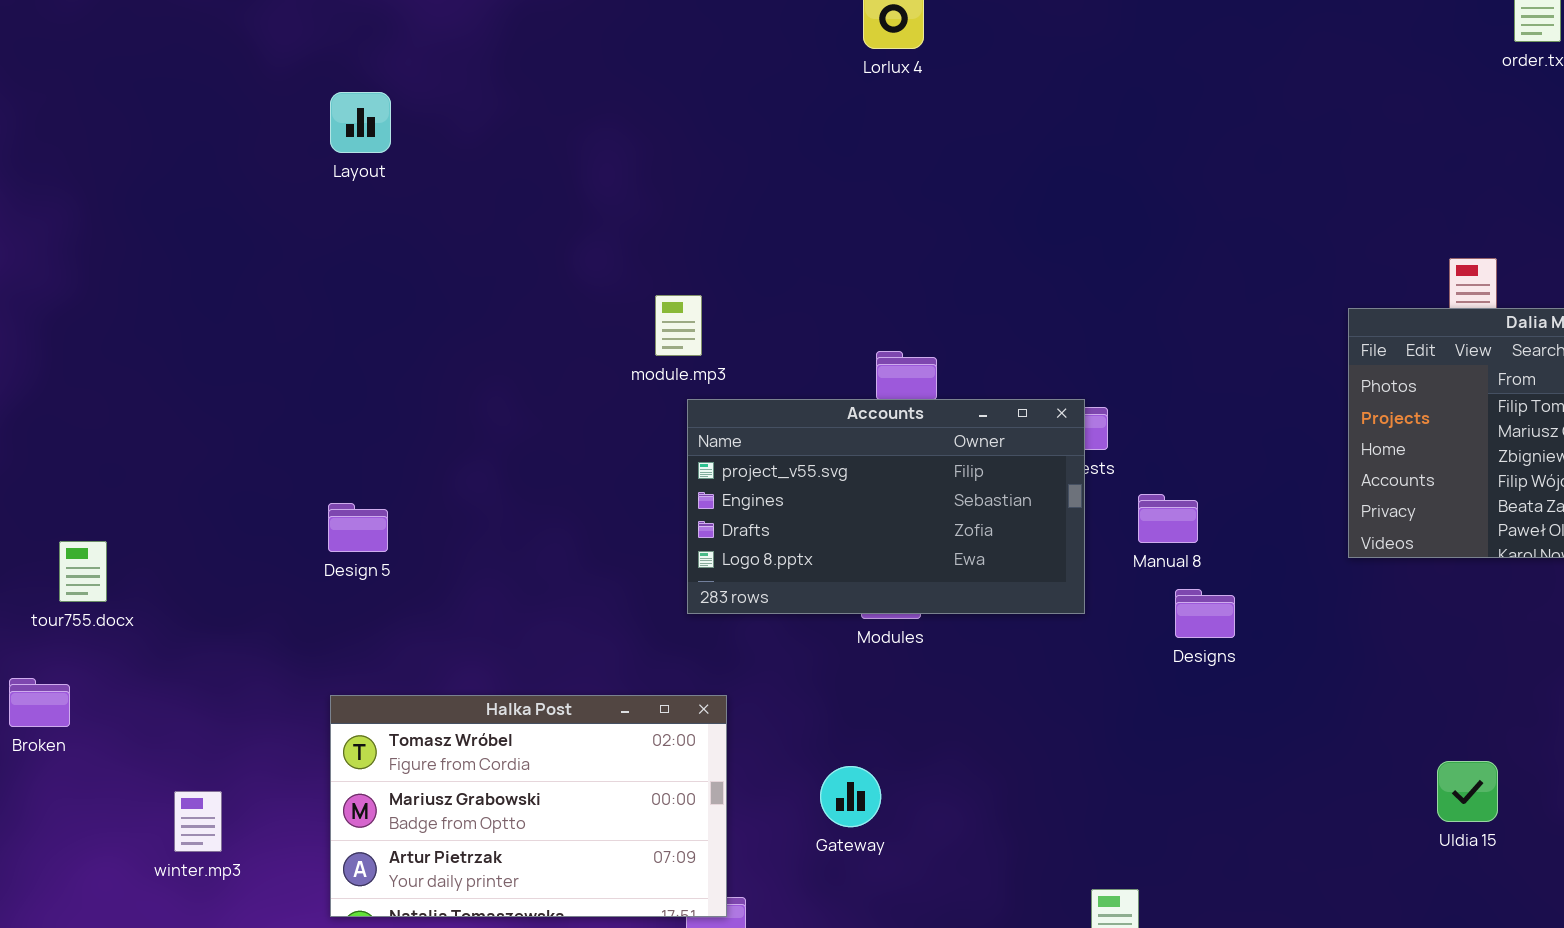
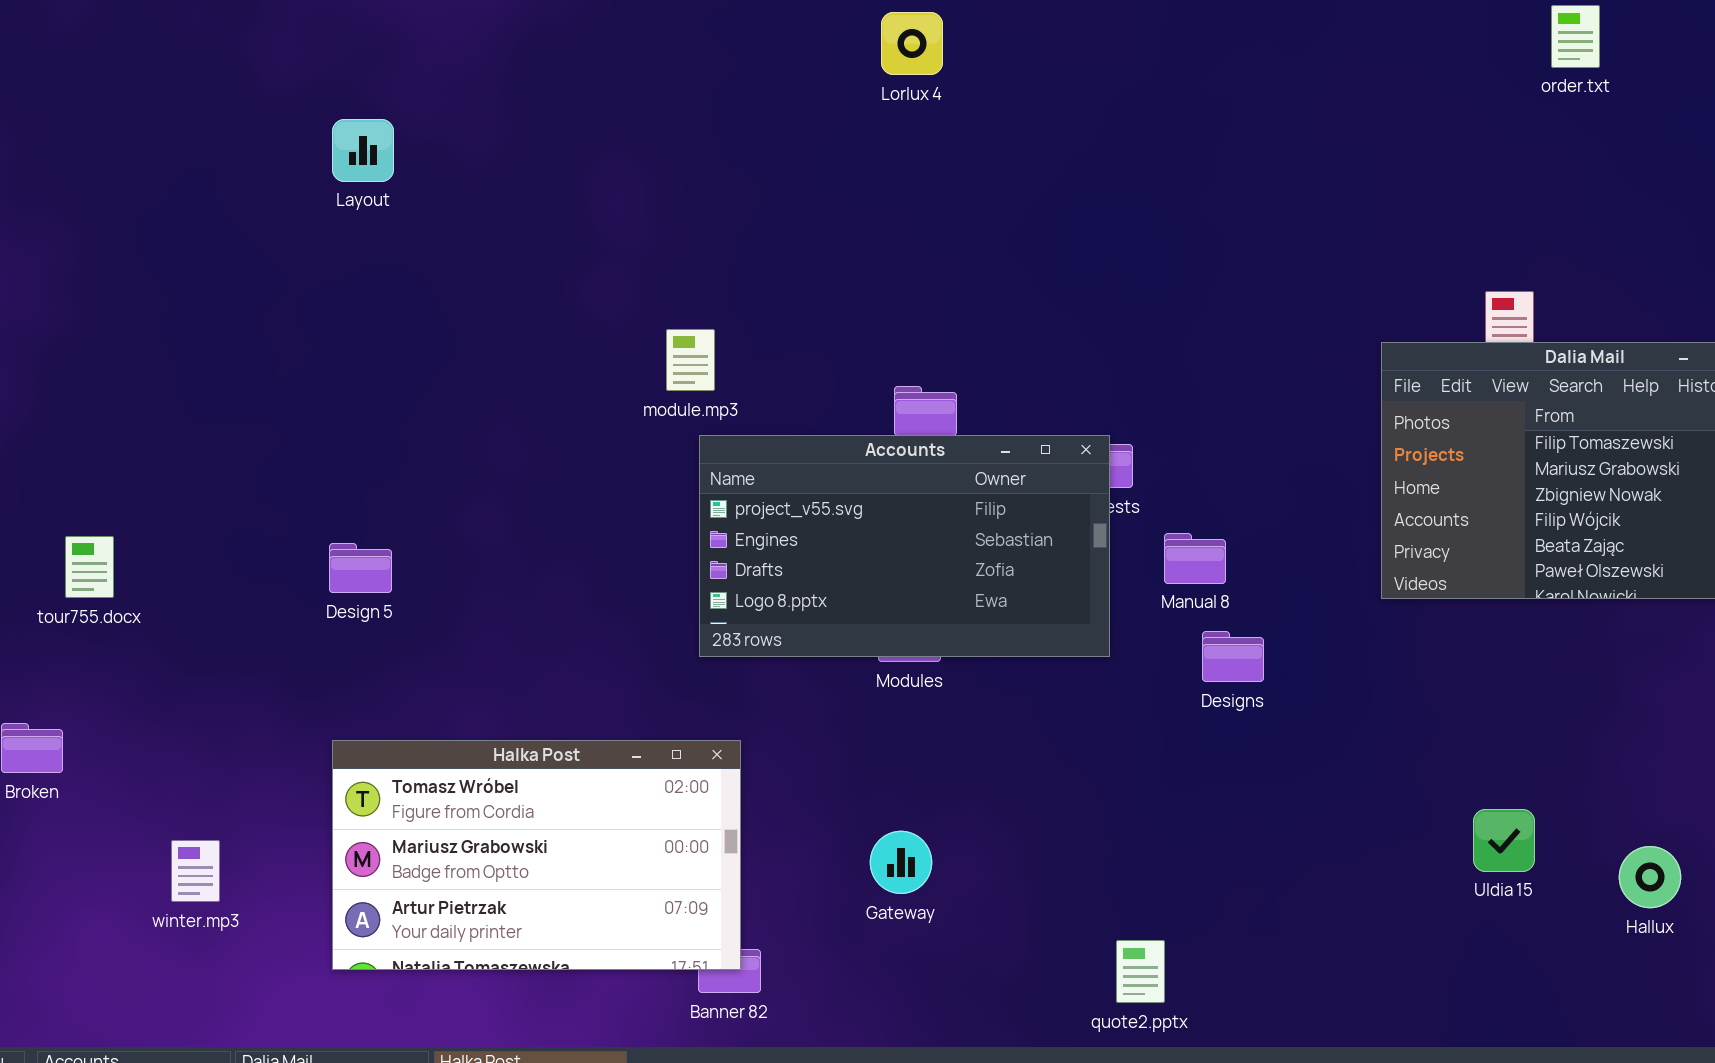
tour755.docx: [59,541,107,602] -> [65,536,114,598], moved
Gateway: [820,766,881,827] -> [870,831,932,894], moved

